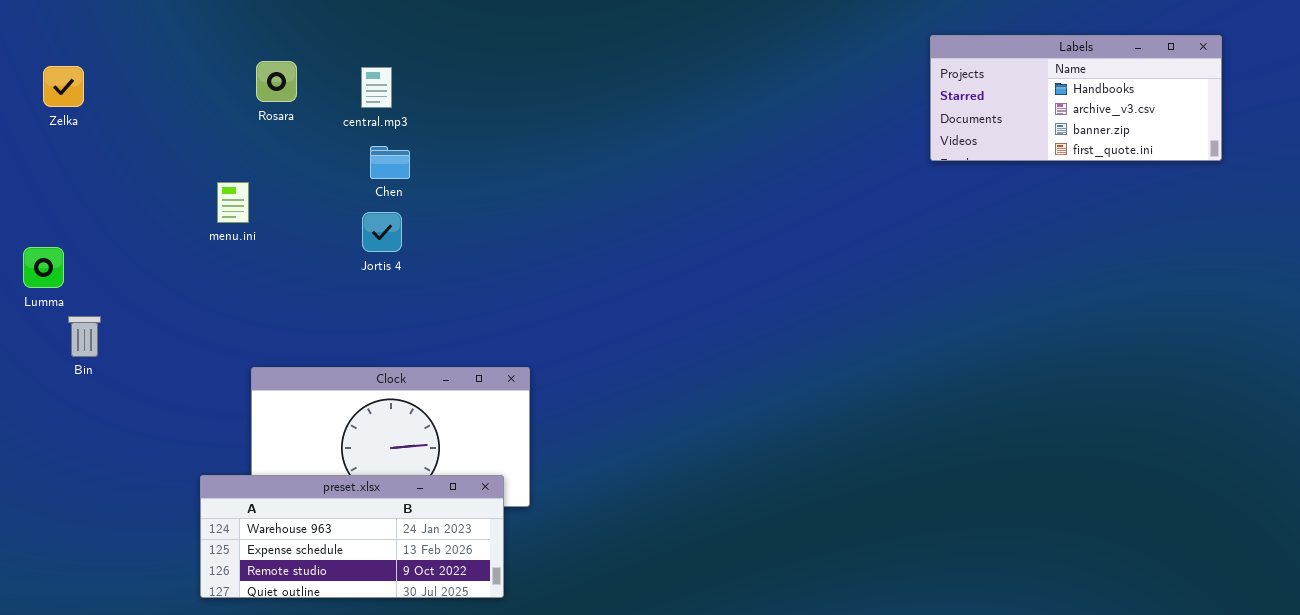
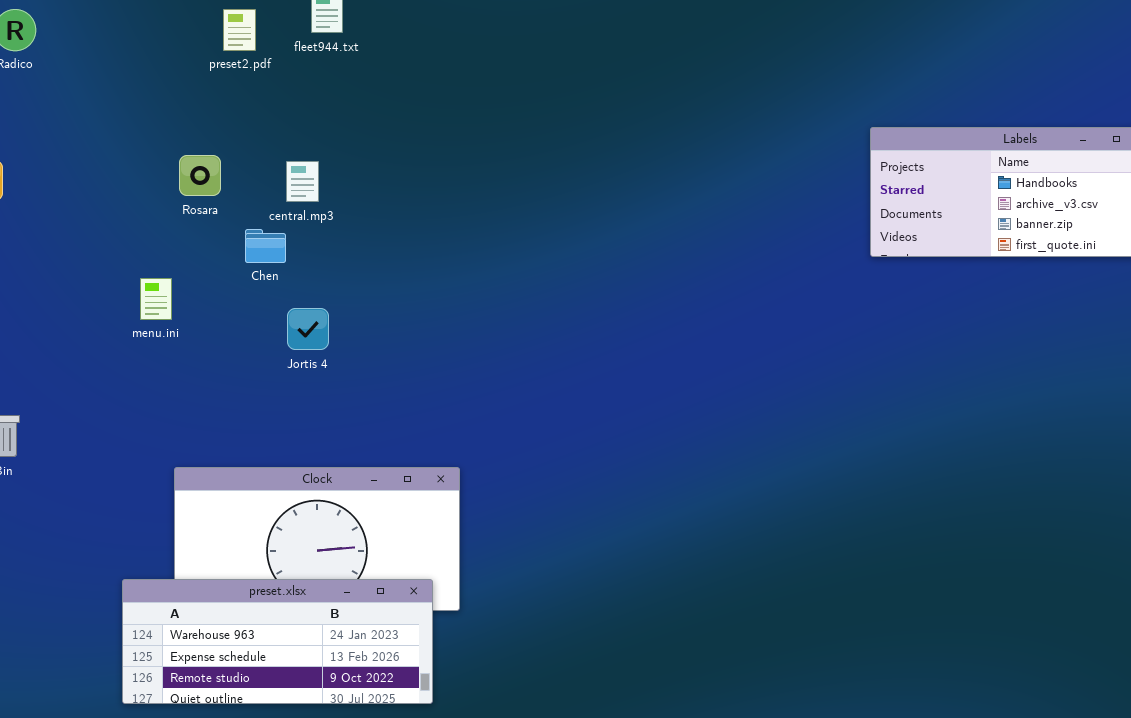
Chen: [370,146,410,179] -> [245,229,286,263], moved

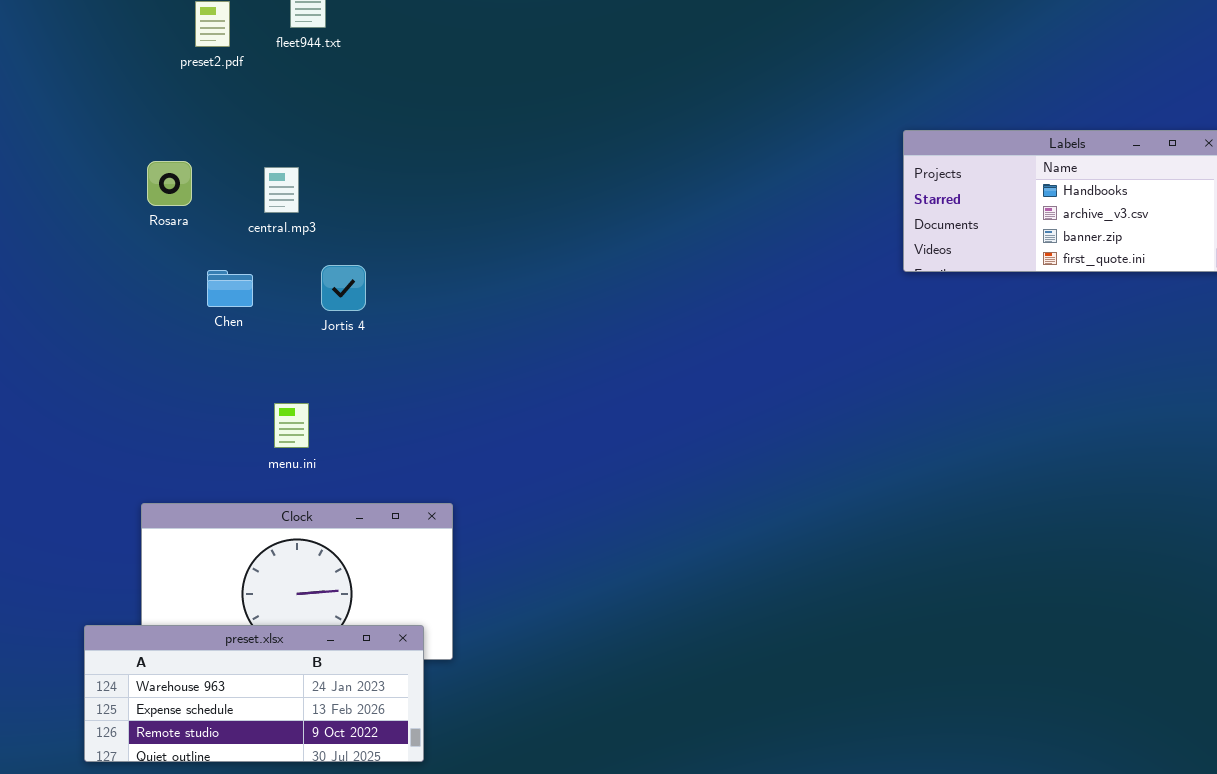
Chen: [245,229,286,263] -> [207,270,253,307], moved
menu.ini: [140,278,172,320] -> [274,403,309,448], moved
Jortis 4: [287,308,329,350] -> [321,265,366,311], moved

